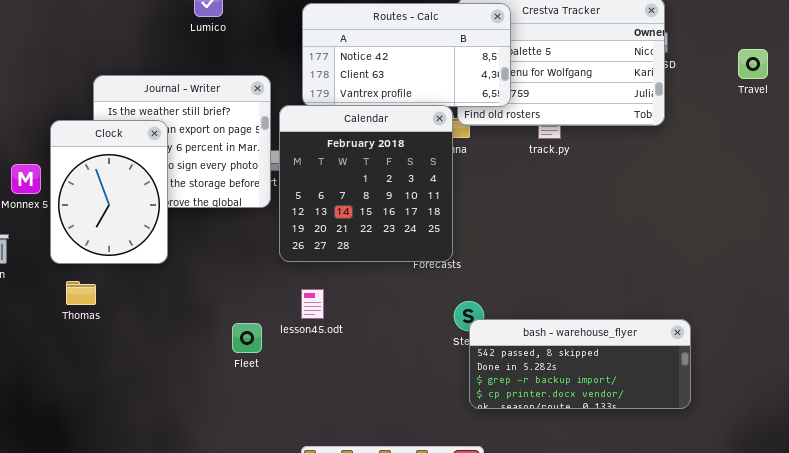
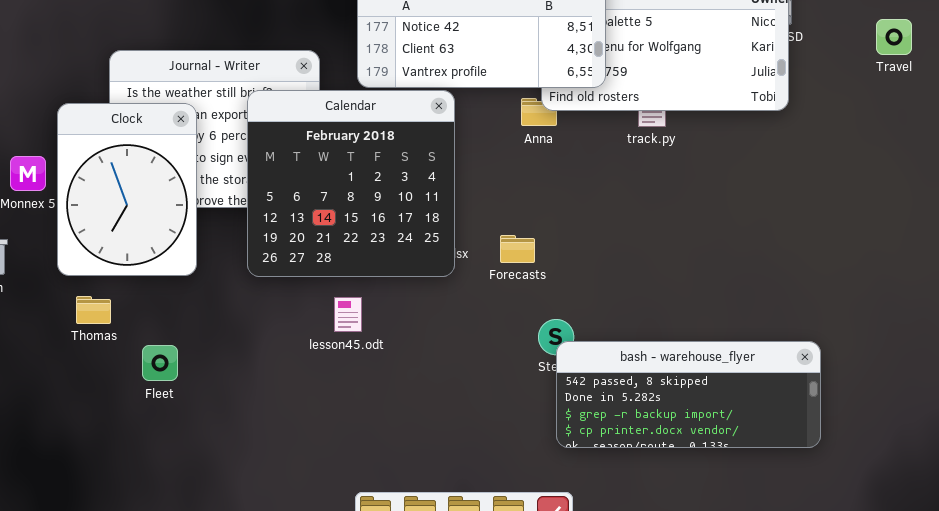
Calendar: [279,105,453,262] -> [247,90,455,277], moved
lesson45.odt: [301,289,324,319] -> [334,297,362,332], moved
Fleet: [232,323,262,353] -> [142,345,178,381], moved

